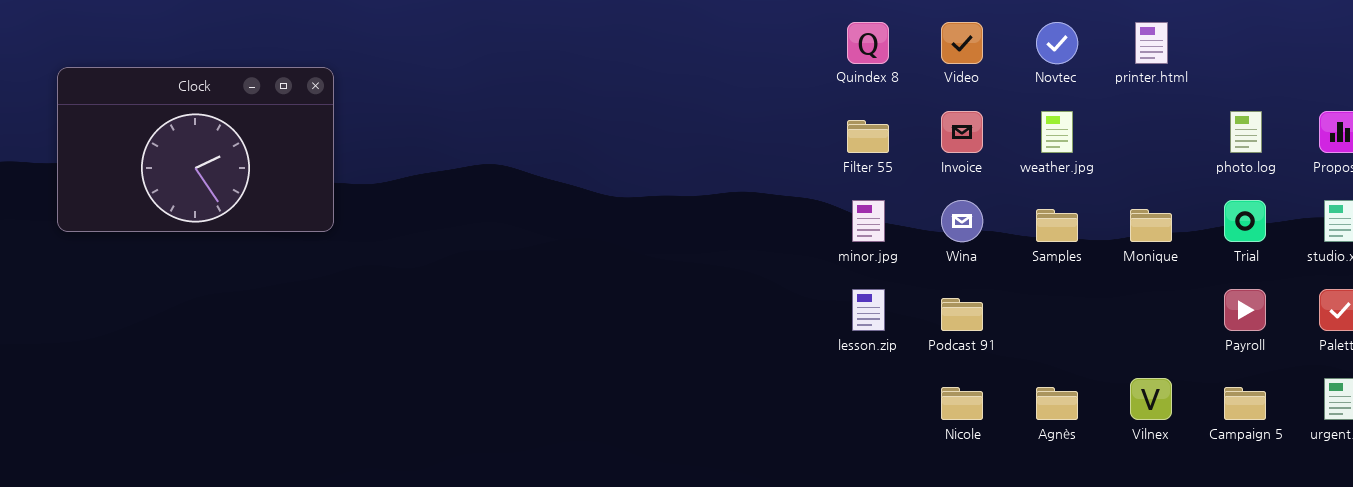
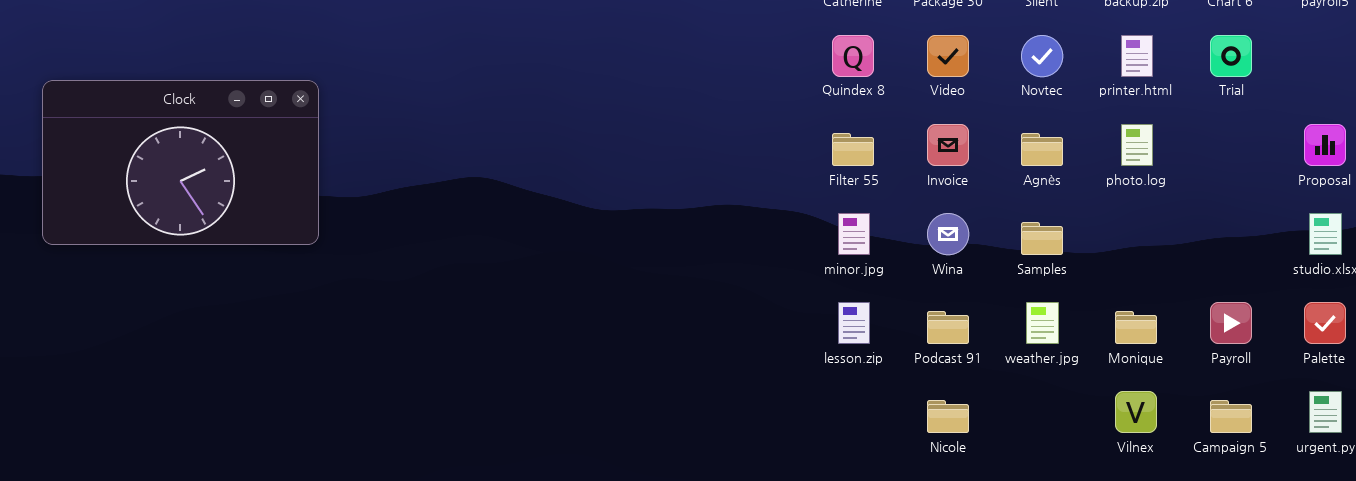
weather.jpg: [1041,111,1073,153] -> [1026,302,1059,344], moved
photo.log: [1230,111,1262,153] -> [1121,124,1153,166], moved
Trial: [1224,200,1266,242] -> [1210,35,1252,77], moved
Monique: [1130,209,1172,242] -> [1115,311,1157,344], moved
Agnès: [1036,387,1078,420] -> [1021,133,1063,166], moved

